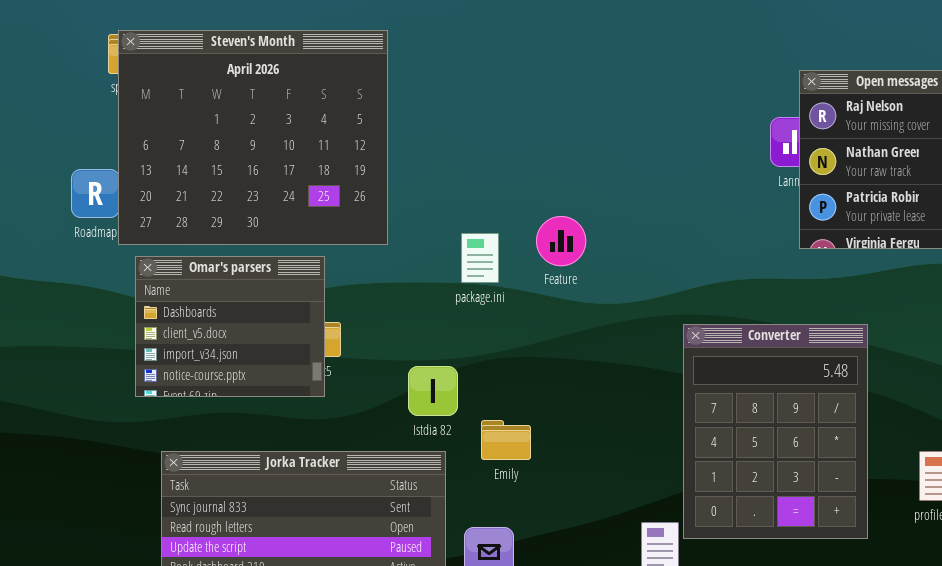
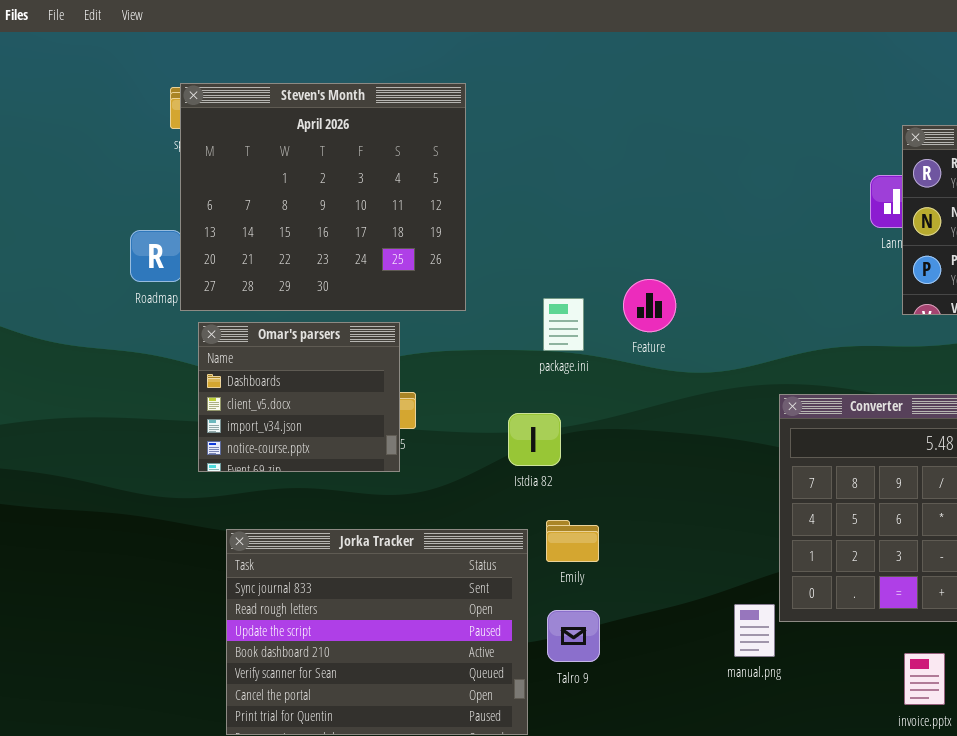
Istdia 82: [408,366,458,416] -> [508,413,561,466], moved
Emily: [481,420,531,460] -> [546,520,599,562], moved

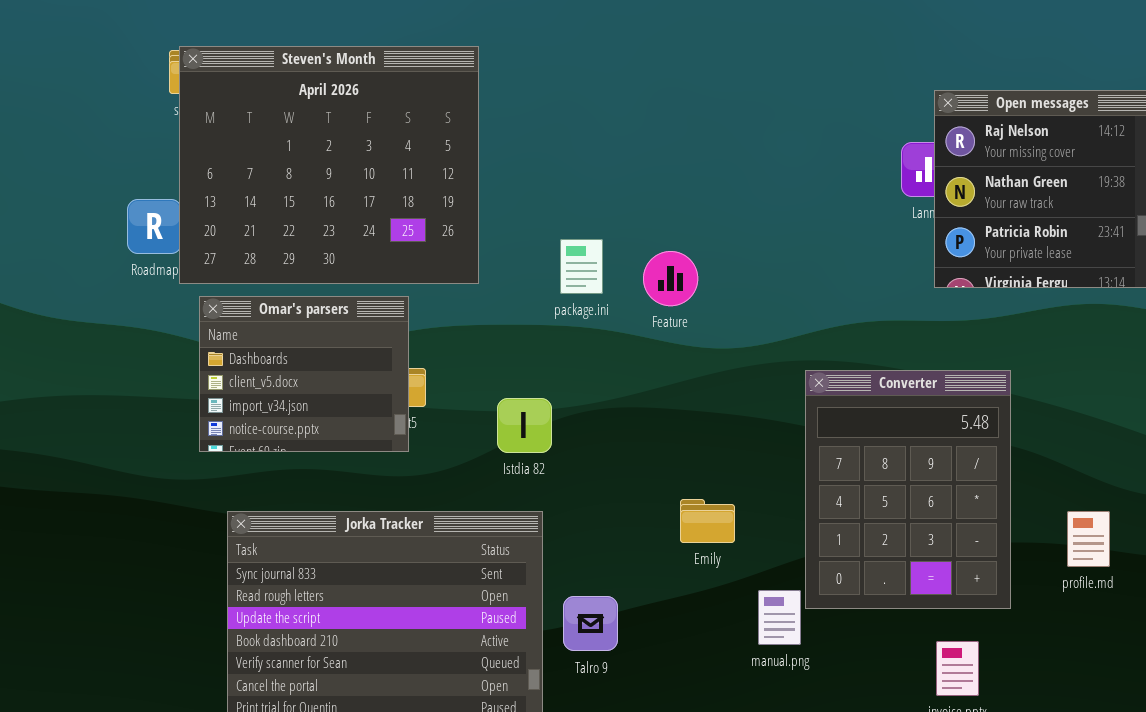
package.ini: [543,298,584,351] -> [560,239,603,294], moved
Istdia 82: [508,413,561,466] -> [497,398,552,453], moved
Emily: [546,520,599,562] -> [680,499,735,543], moved

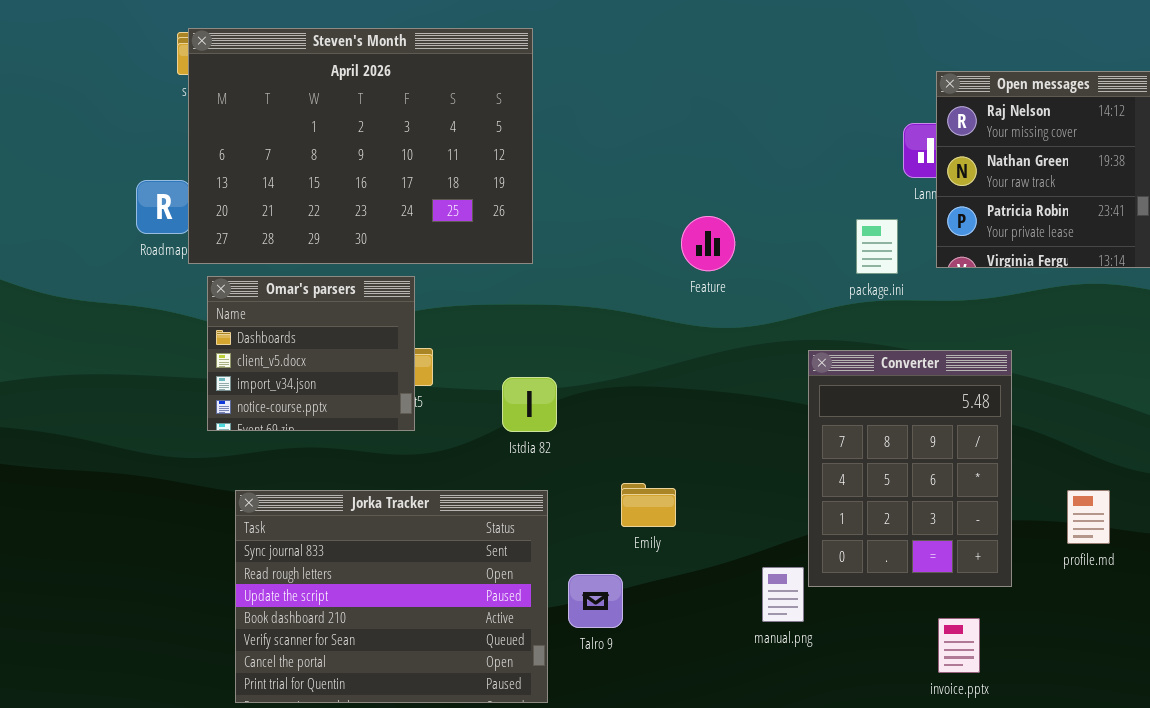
Steven's Month: [179,46,479,284] -> [188,28,533,264], resized
package.ini: [560,239,603,294] -> [856,219,898,274], moved
Feature: [643,251,698,306] -> [681,216,735,271], moved
Emily: [680,499,735,543] -> [621,483,676,527], moved

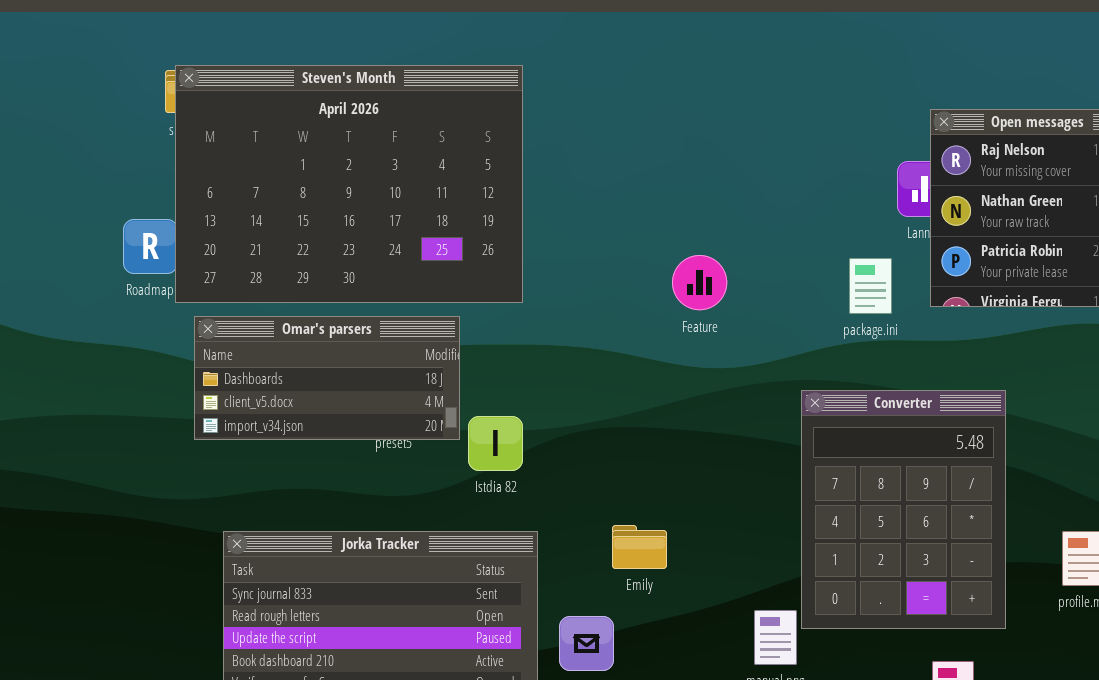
Omar's parsers: [207,276,415,431] -> [194,316,460,440], resized
Istdia 82: [502,377,557,432] -> [468,416,523,471], moved

